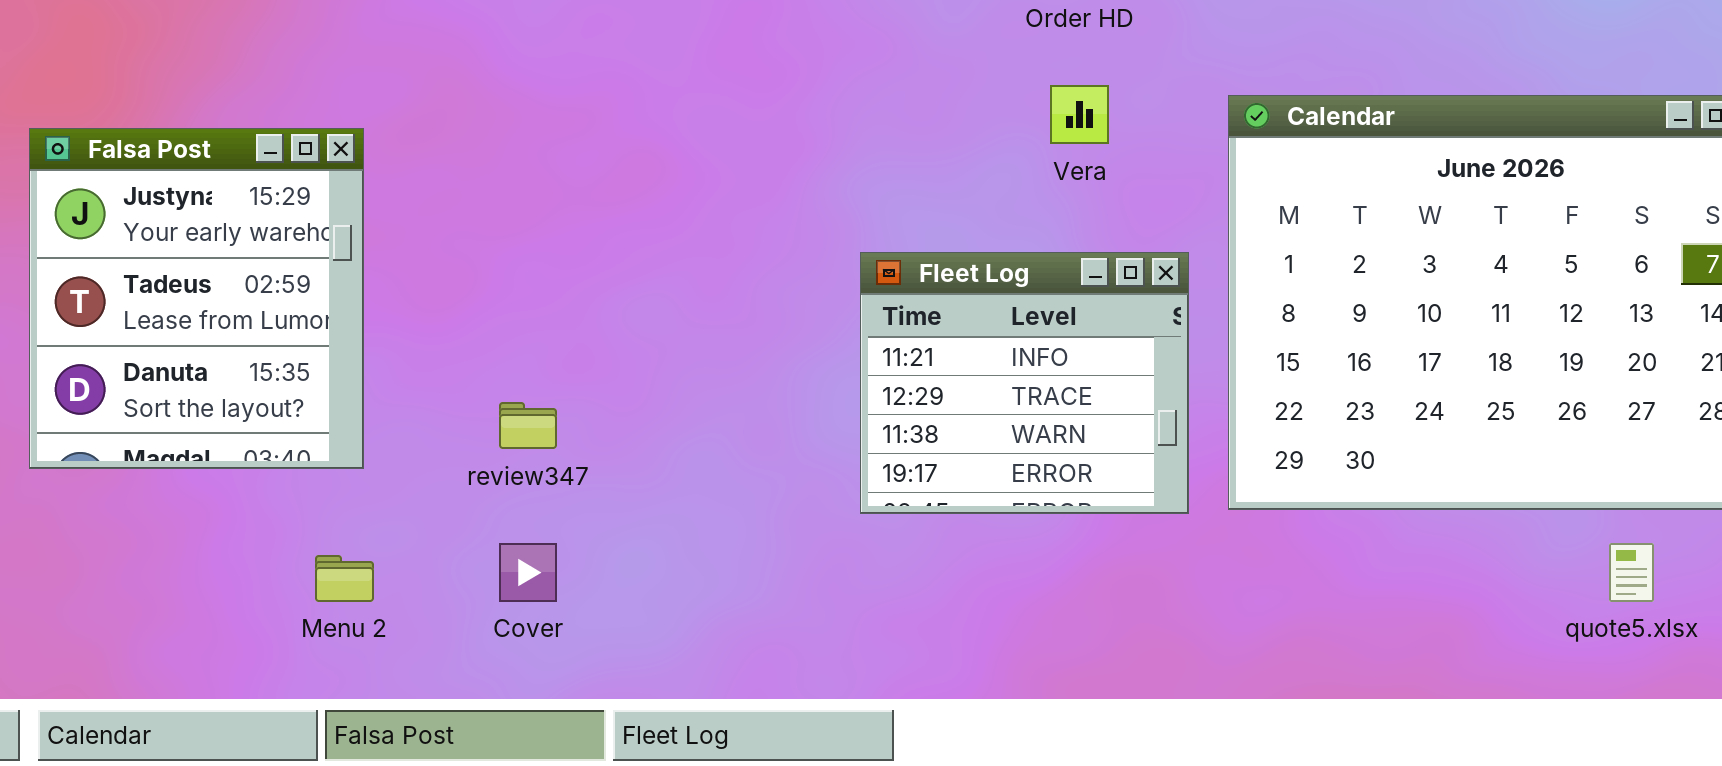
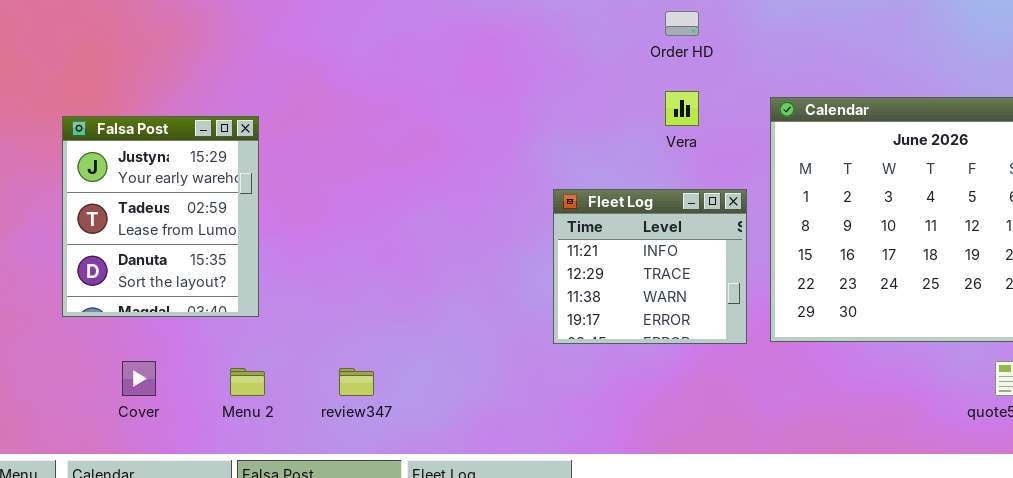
review347: [499,402,557,449] -> [339,368,374,396], moved
Cover: [499,543,557,602] -> [122,361,156,396], moved

